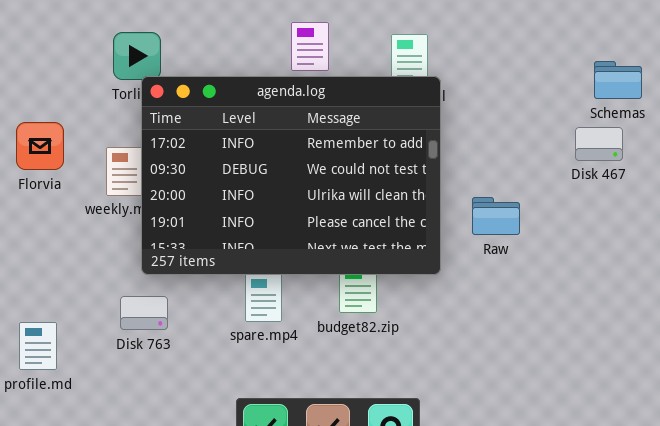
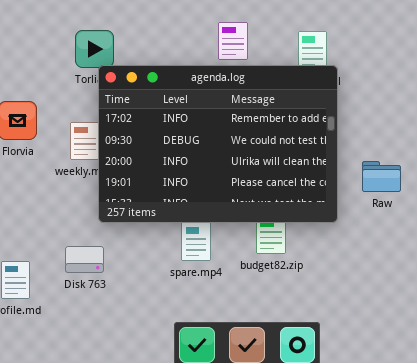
Disk 763: [120,296,168,330] -> [65,246,104,273], moved

